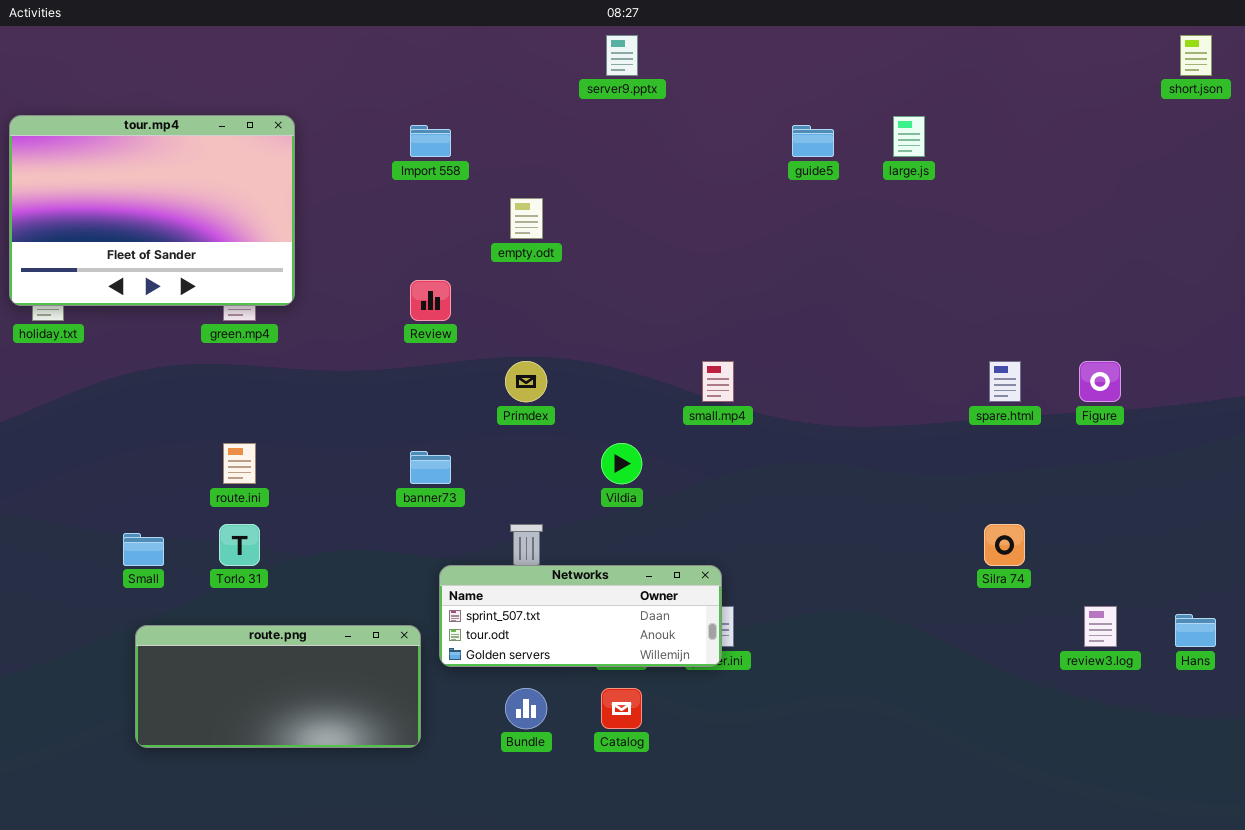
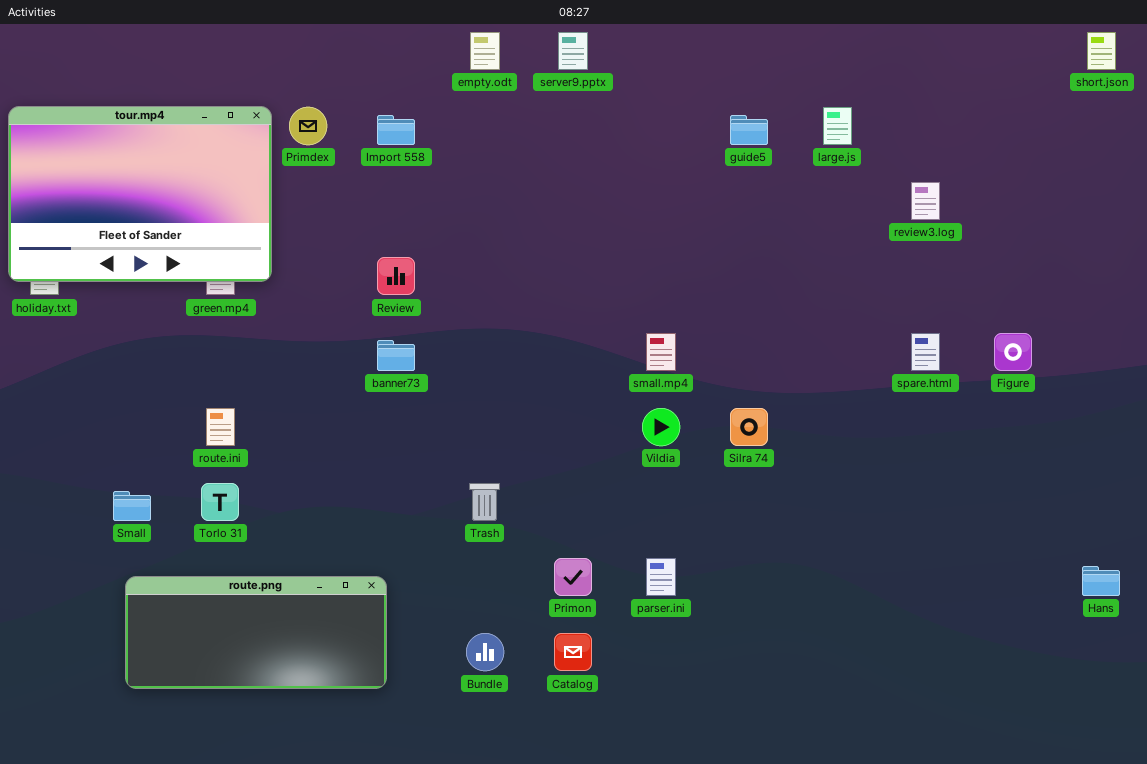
empty.odt: [510,198,543,239] -> [470,32,500,70], moved
Primdex: [505,361,547,402] -> [289,107,327,145], moved
Vildia: [601,443,642,484] -> [642,408,680,446], moved
banner73: [410,451,451,484] -> [377,340,415,371], moved
Silra 74: [984,524,1025,566] -> [730,408,768,446], moved
Networks: [439,565,722,667] -> none, closed
review3.log: [1084,606,1117,647] -> [911,182,940,220], moved

